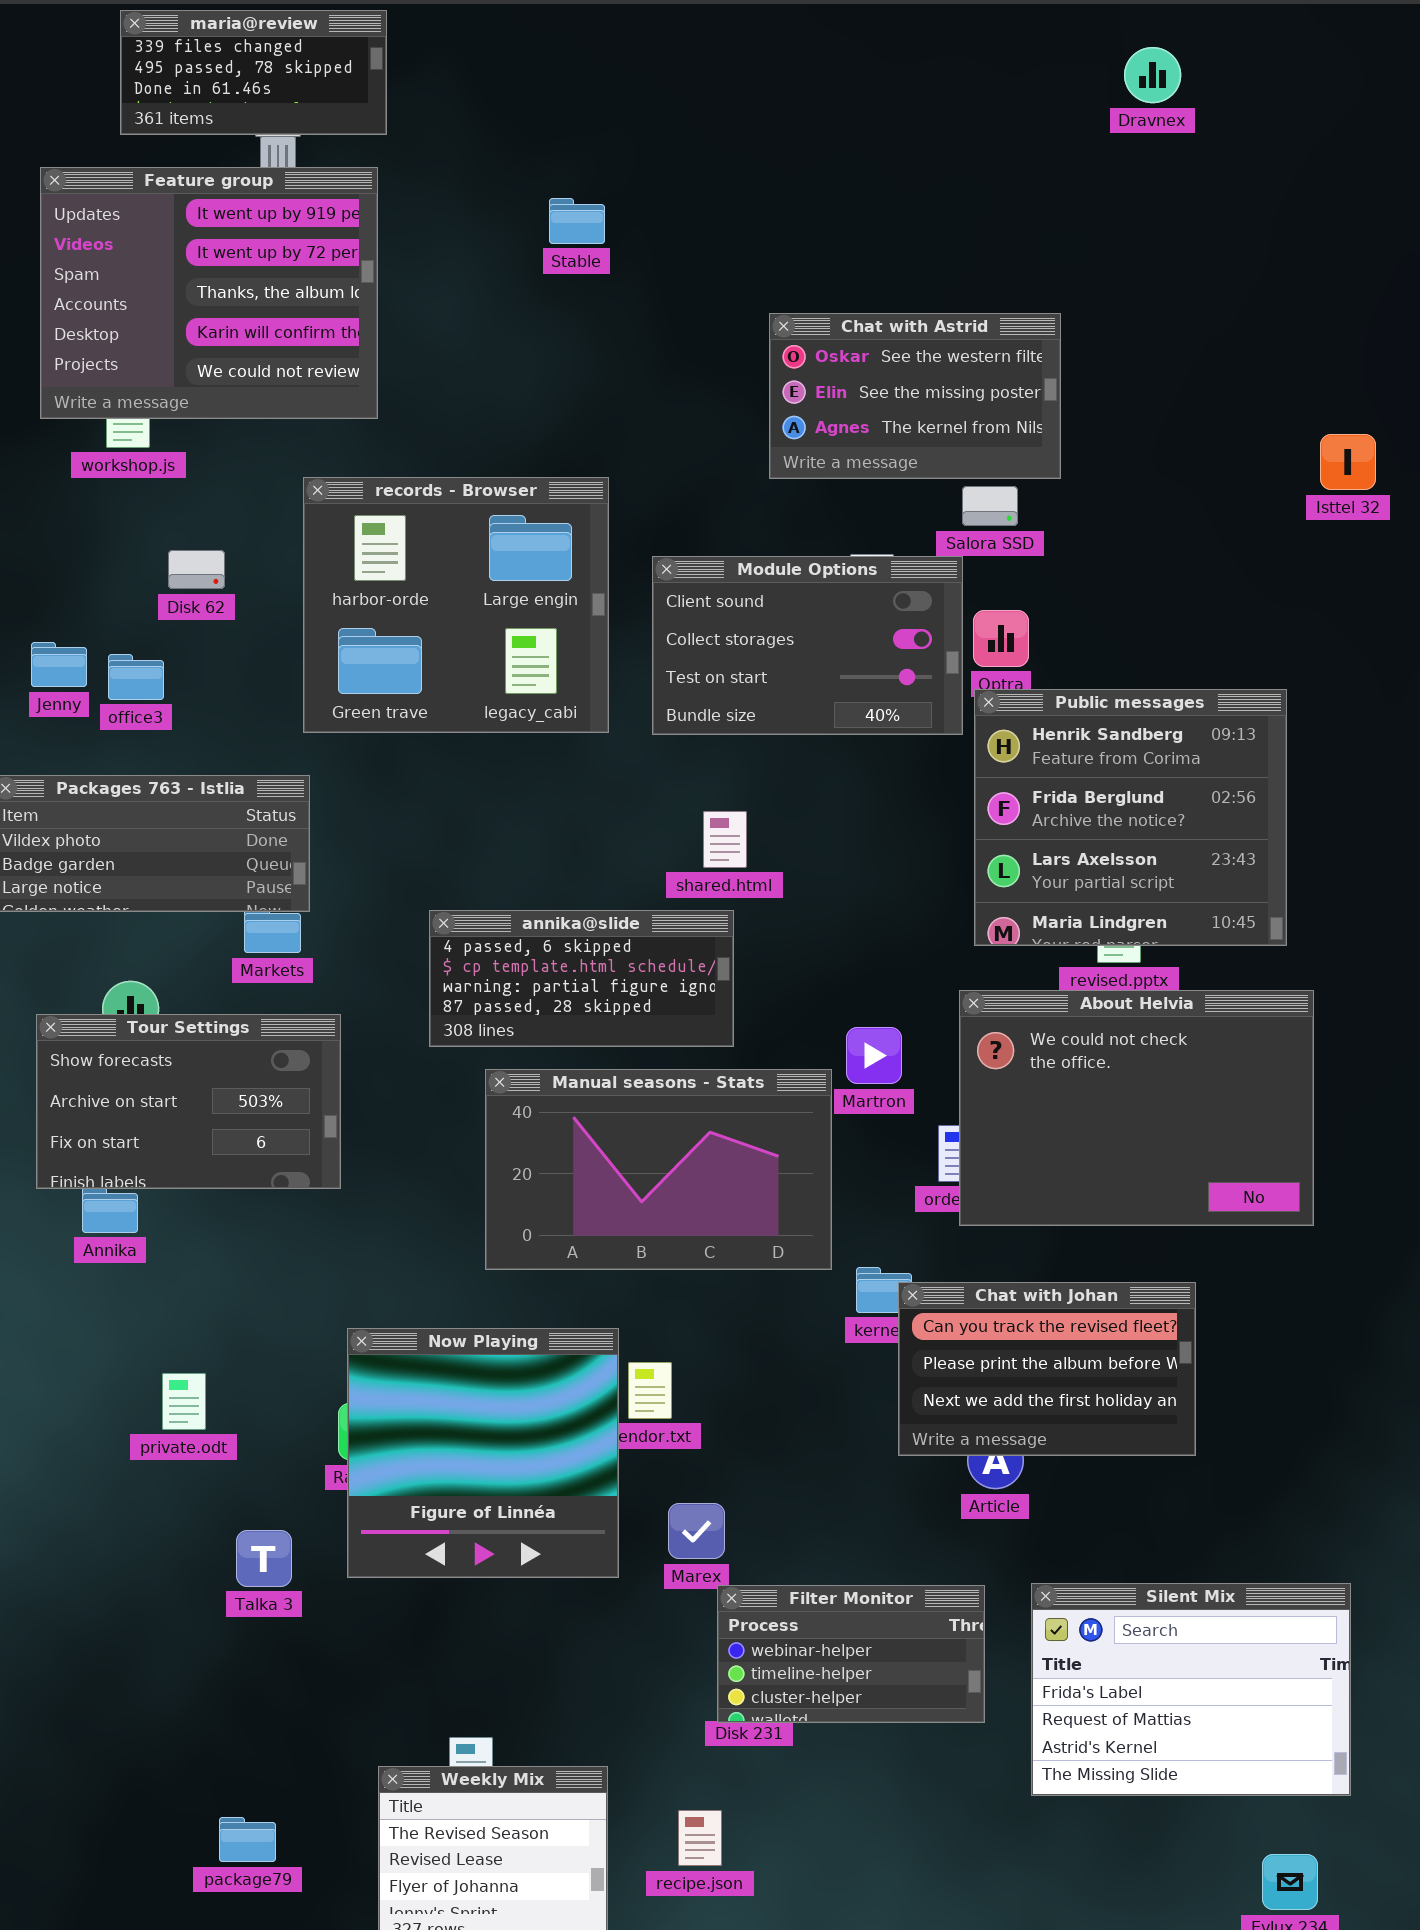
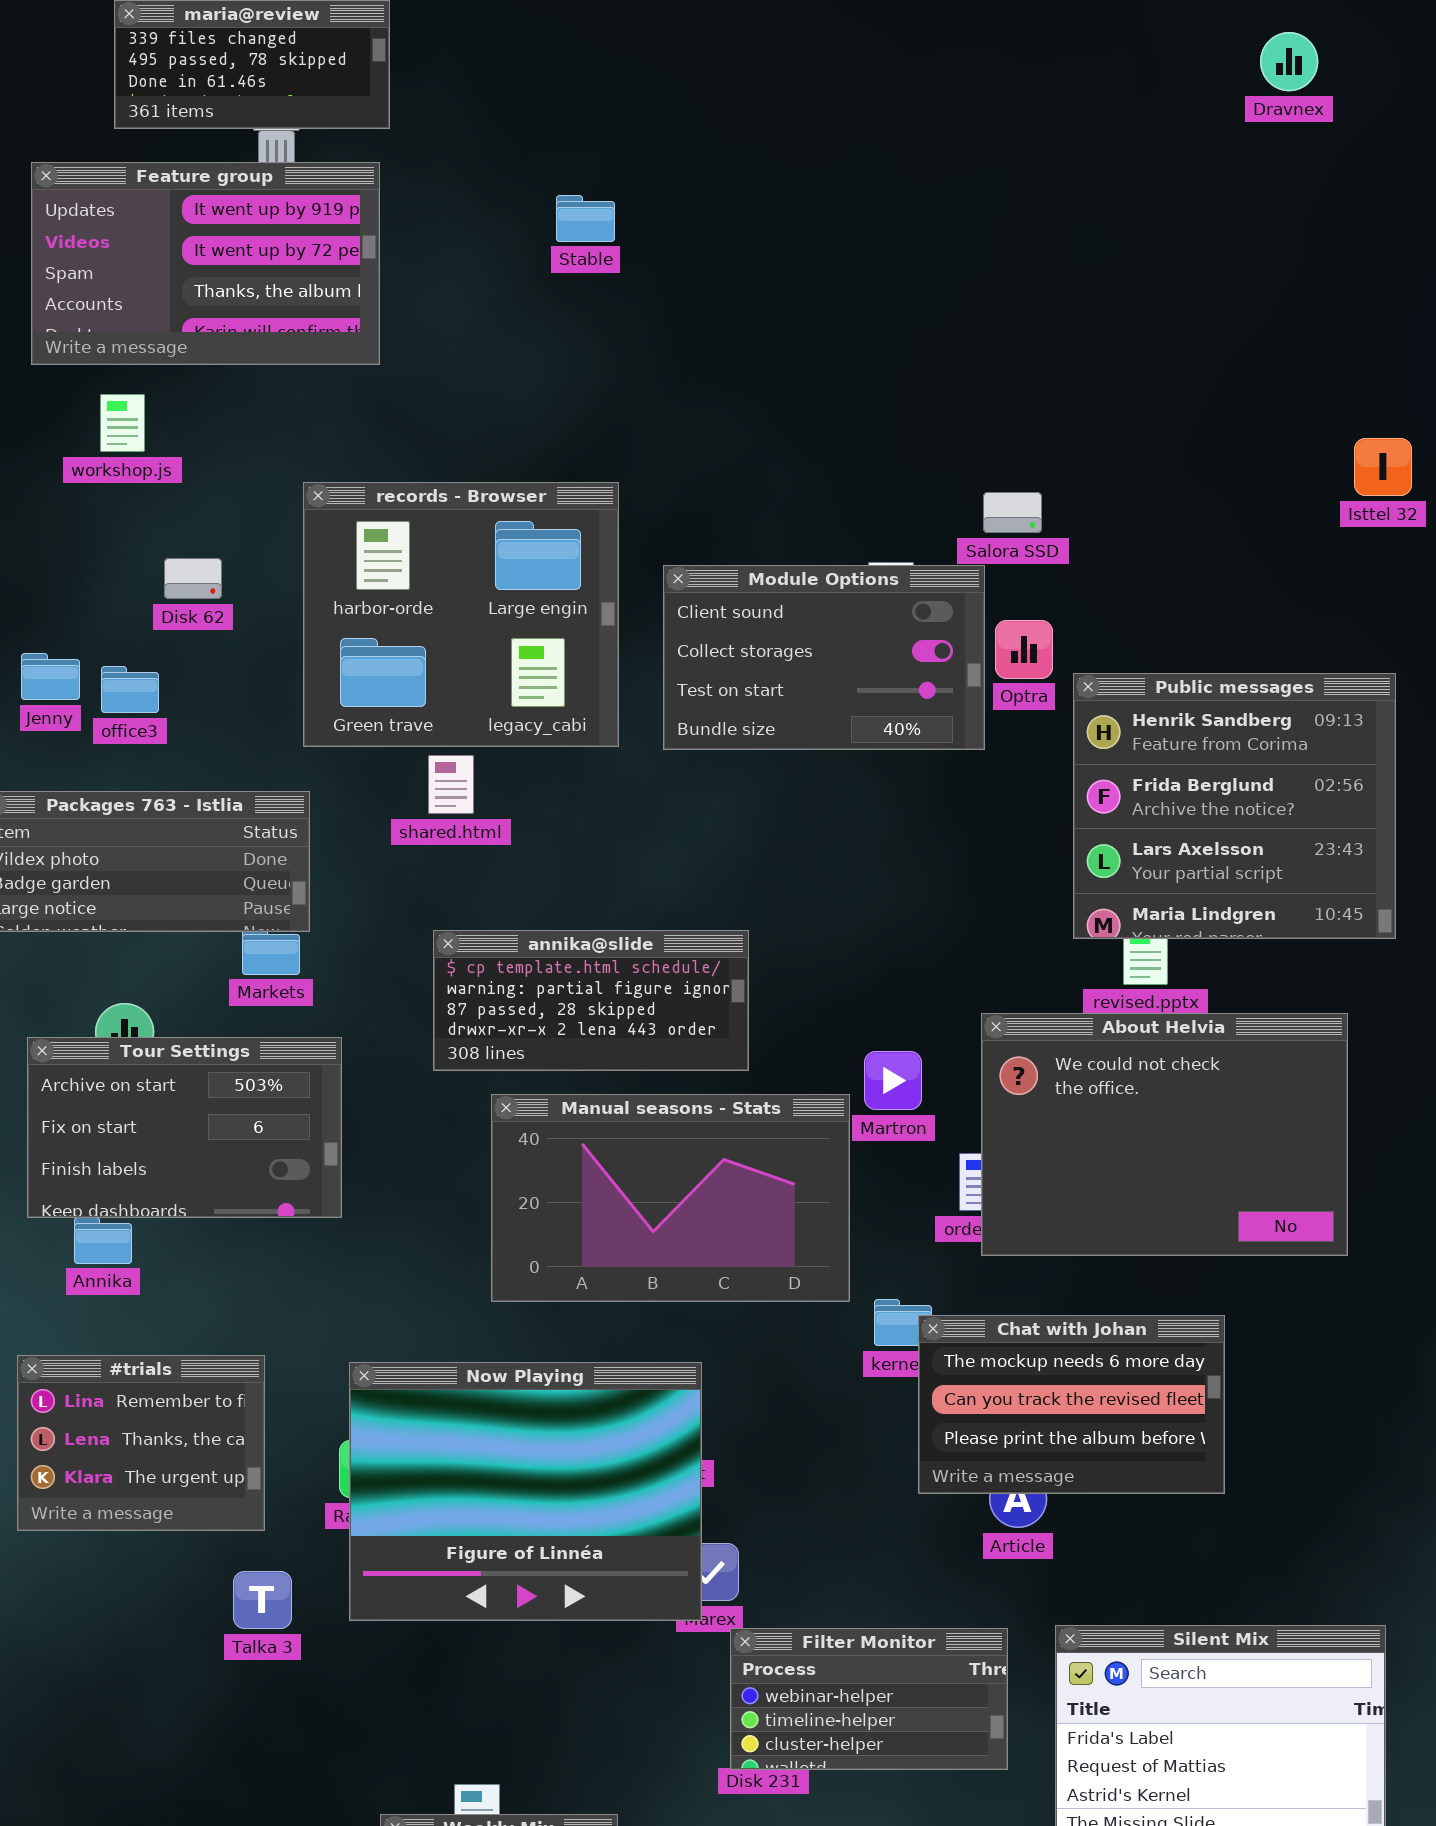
Dravnex: [1124,47,1181,103] -> [1260,32,1318,91], moved
Feature group: [40,167,378,419] -> [31,162,380,365], resized
Chat with Astrid: [769,313,1061,479] -> none, closed
Public messages: [974,689,1287,946] -> [1073,673,1396,939], moved
shared.html: [703,811,747,868] -> [428,755,474,814], moved
annika@slide: [429,910,734,1047] -> [433,930,749,1071], scrolled down 1 row
Tour Settings: [36,1014,341,1189] -> [27,1037,342,1218], scrolled down 1 row
Chat with Johan: [898,1282,1196,1456] -> [918,1315,1225,1494], scrolled up 1 row
#trials: none -> [17,1355,265,1531], opened
Now Playing: [347,1328,619,1578] -> [349,1362,702,1621], resized

